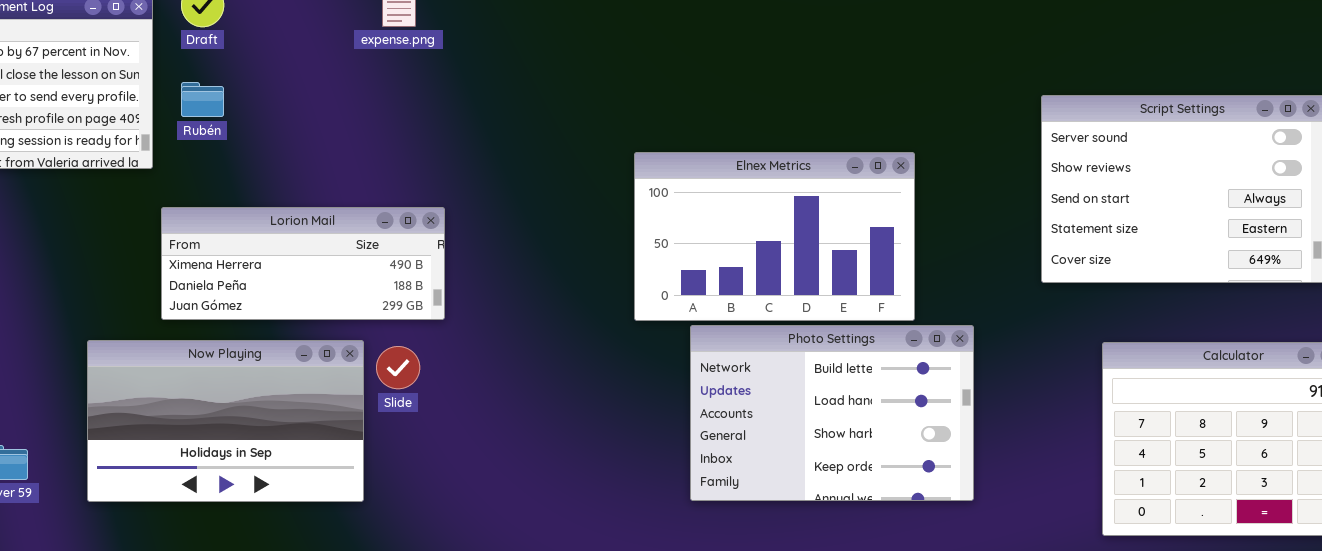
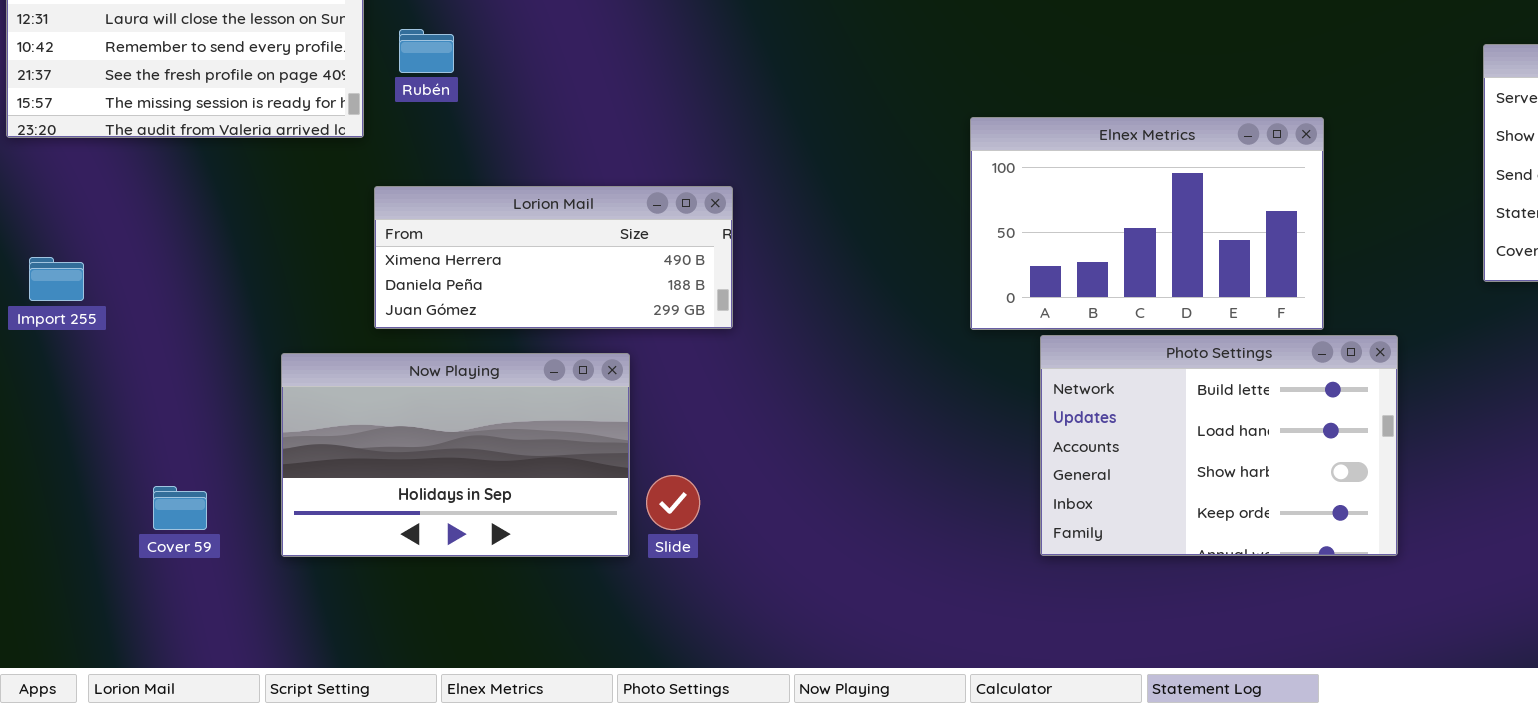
Slide: [376,346,420,389] -> [646,475,700,530], moved

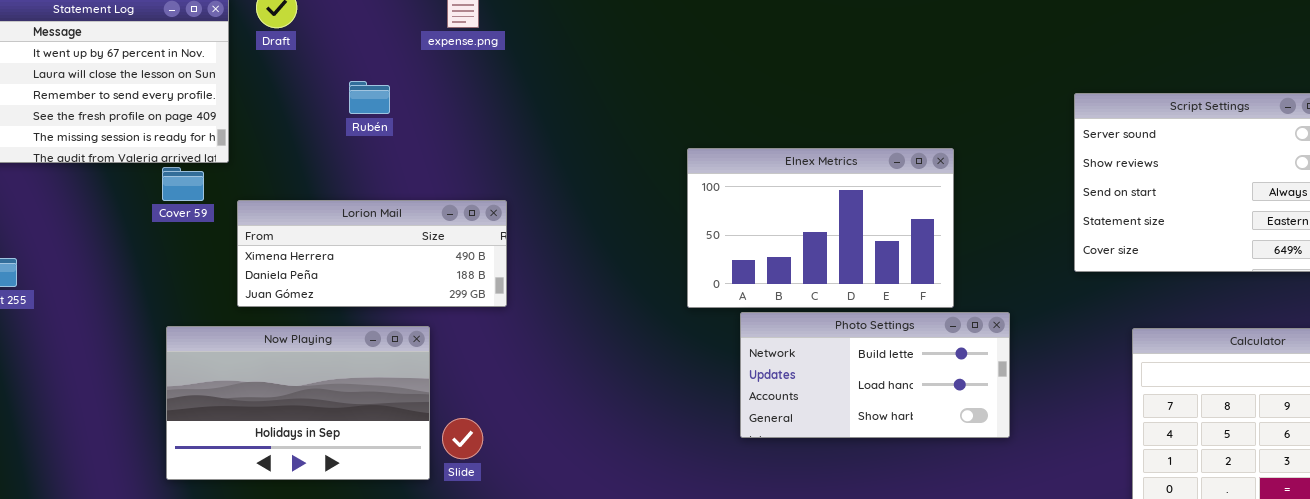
Rubén: [399,29,454,73] -> [349,81,390,114], moved
Photo Settings: [1040,335,1398,556] -> [740,312,1010,438], resized
Cover 59: [153,486,207,530] -> [162,167,204,201], moved

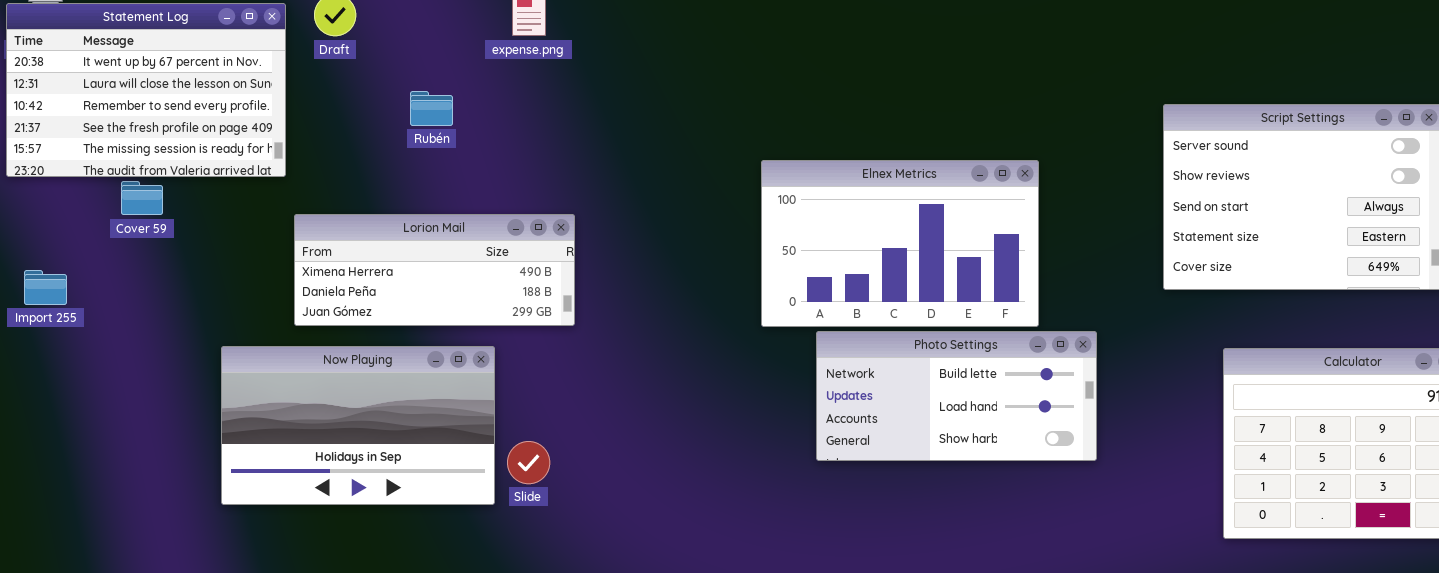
Cover 59: [162,167,204,201] -> [121,181,163,215], moved

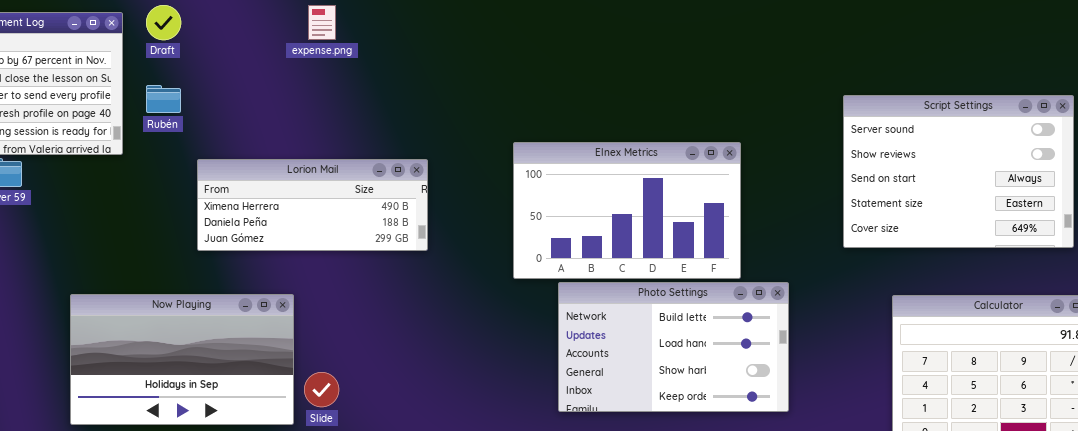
Rubén: [410,91,453,126] -> [146,85,181,113], moved
Lorion Mail: [294,214,575,326] -> [197,159,428,251], moved
Photo Settings: [816,331,1097,461] -> [558,282,789,412], resized

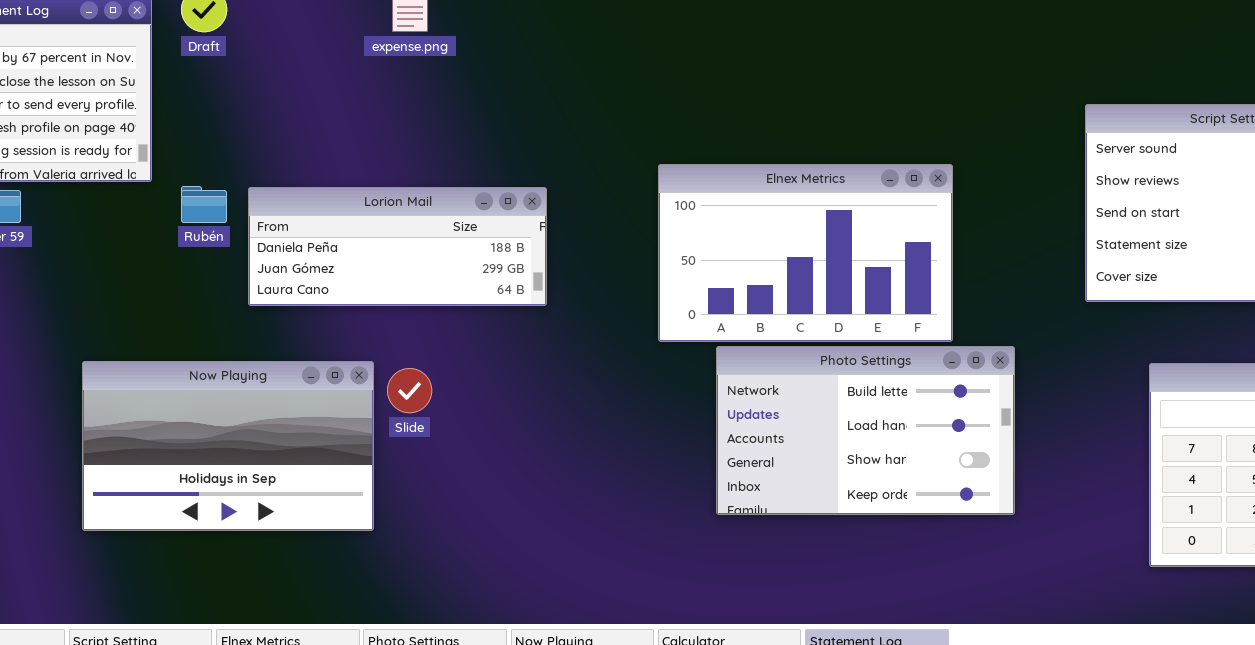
Rubén: [146,85,181,113] -> [181,186,227,223], moved
Lorion Mail: [197,159,428,251] -> [248,187,547,306], scrolled down 1 row
Slide: [304,372,339,407] -> [387,368,432,413], moved

